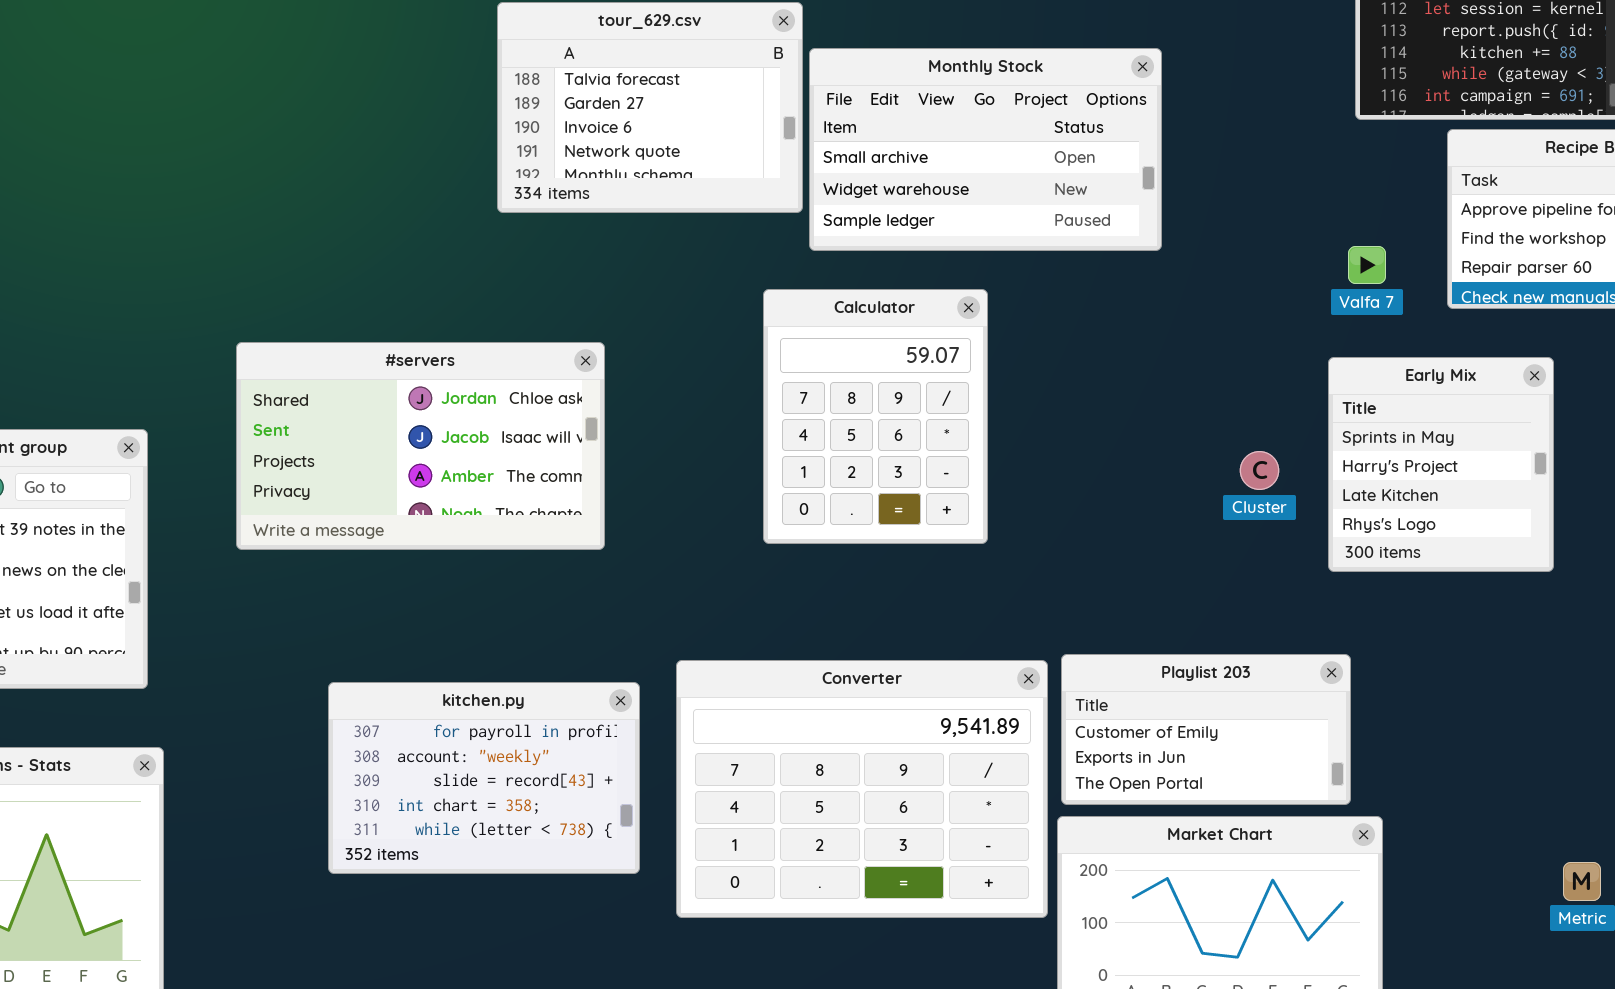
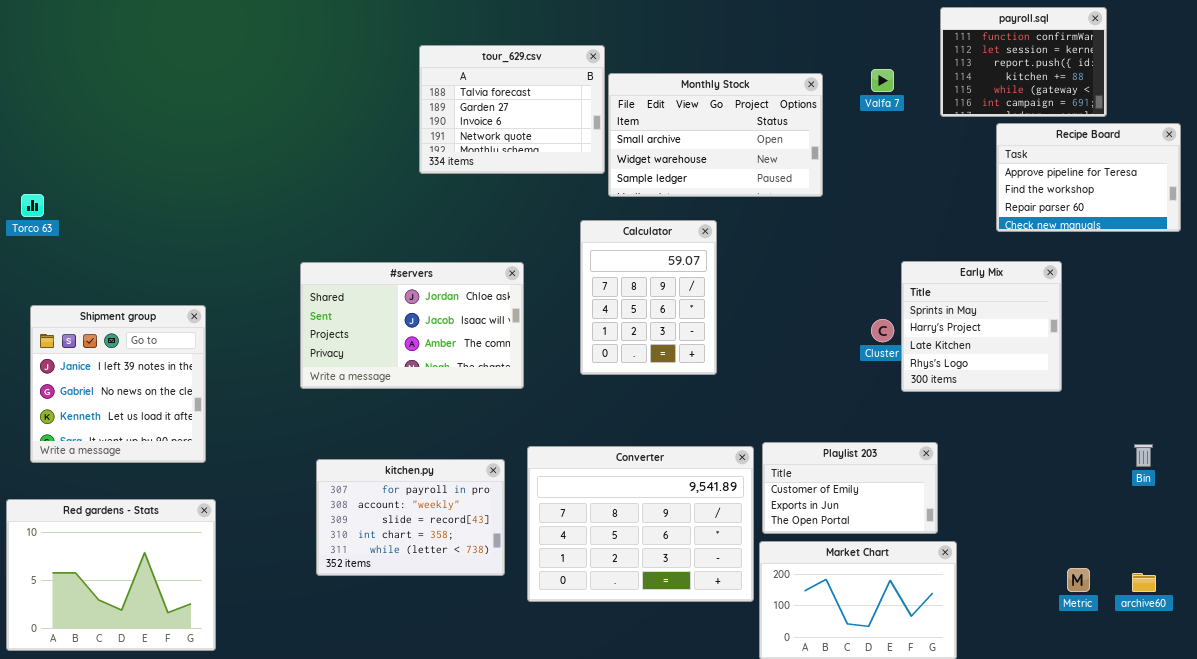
Valfa 7: [1348,246,1386,284] -> [871,69,894,92], moved
#servers: [236,342,605,550] -> [300,262,524,389], moved
Early Mix: [1328,357,1554,572] -> [901,261,1062,392], resized

